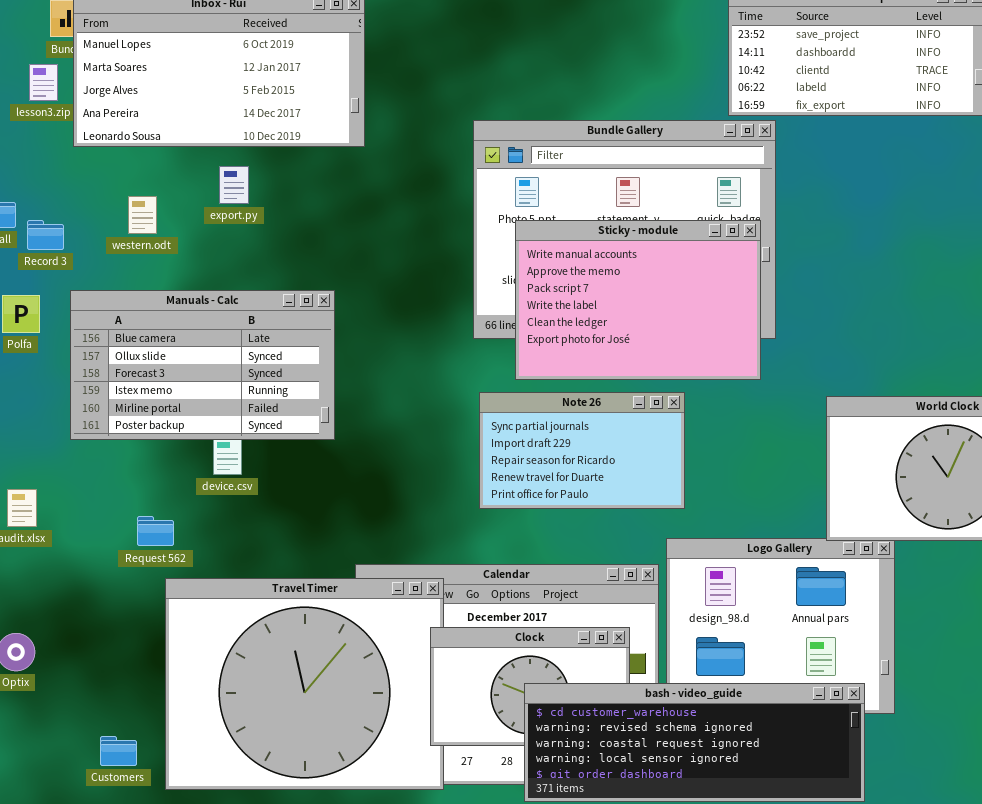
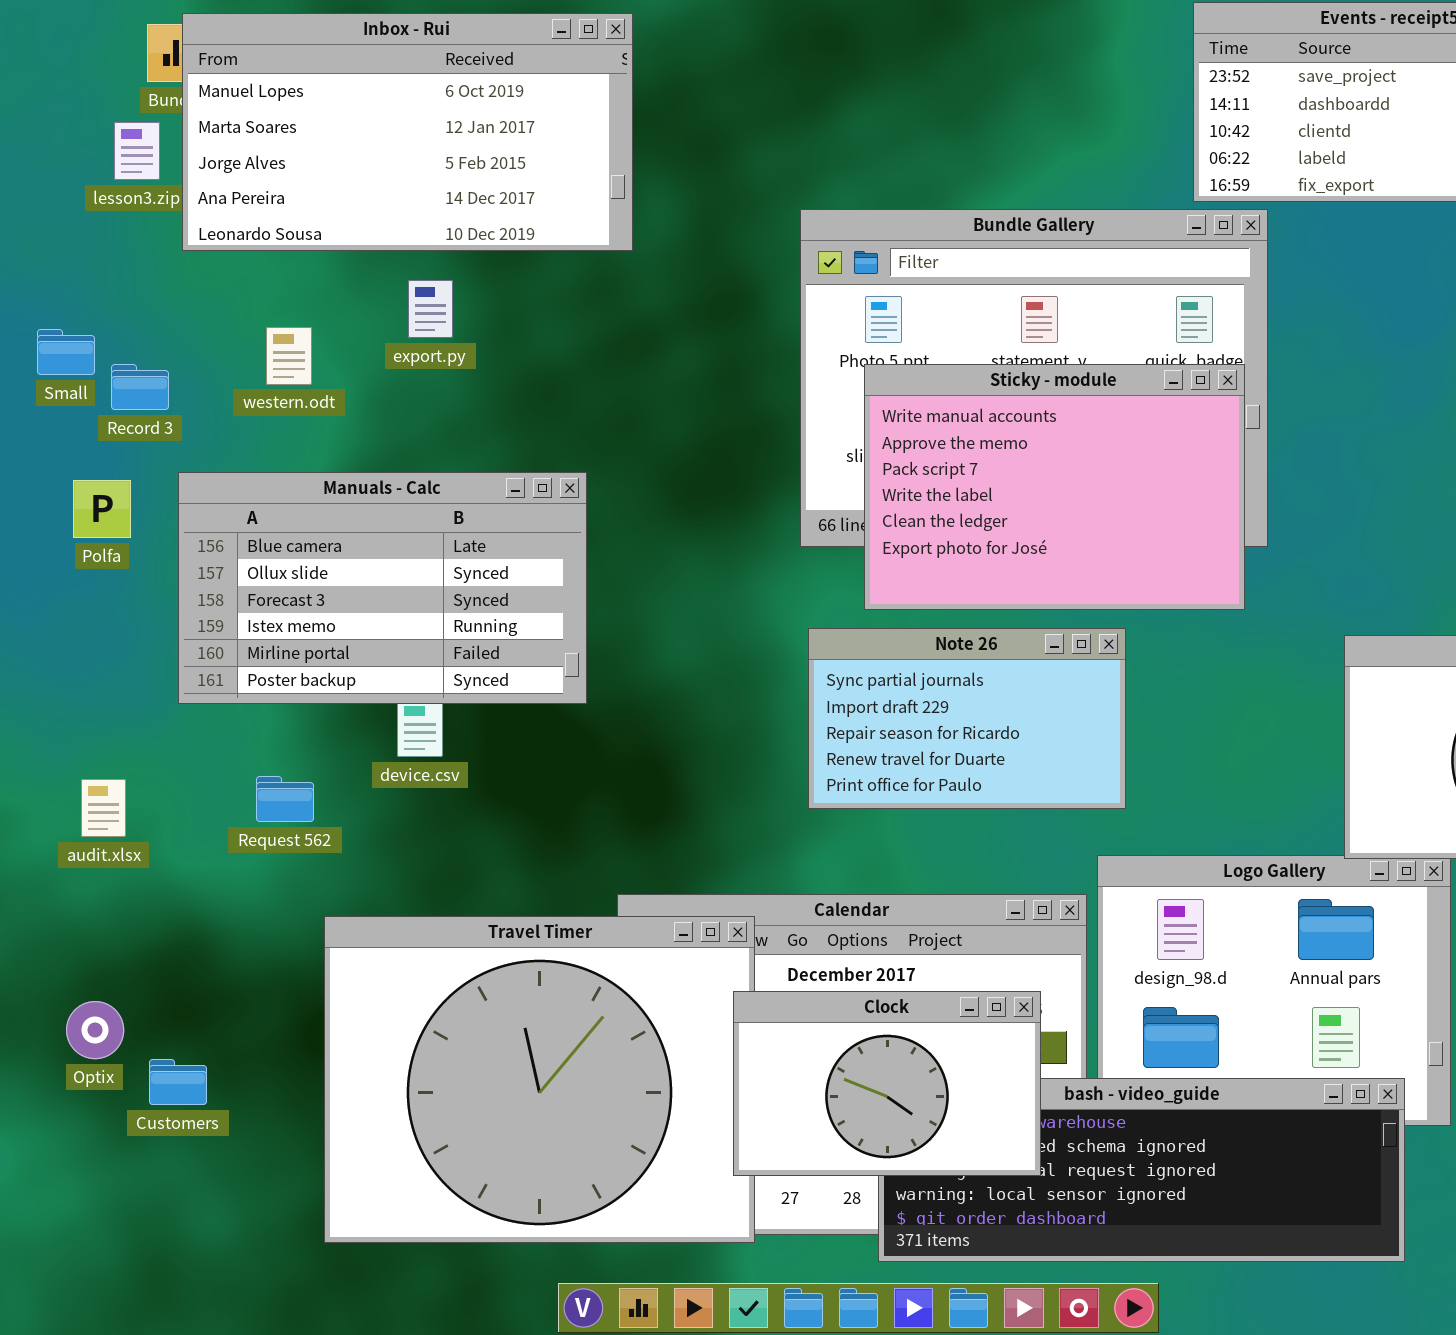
Request 562: [137,516,174,546] -> [256,776,314,822], moved
Clock: [430,627,630,746] -> [733,991,1041,1176], raised
Customers: [100,736,137,766] -> [149,1059,207,1105], moved

